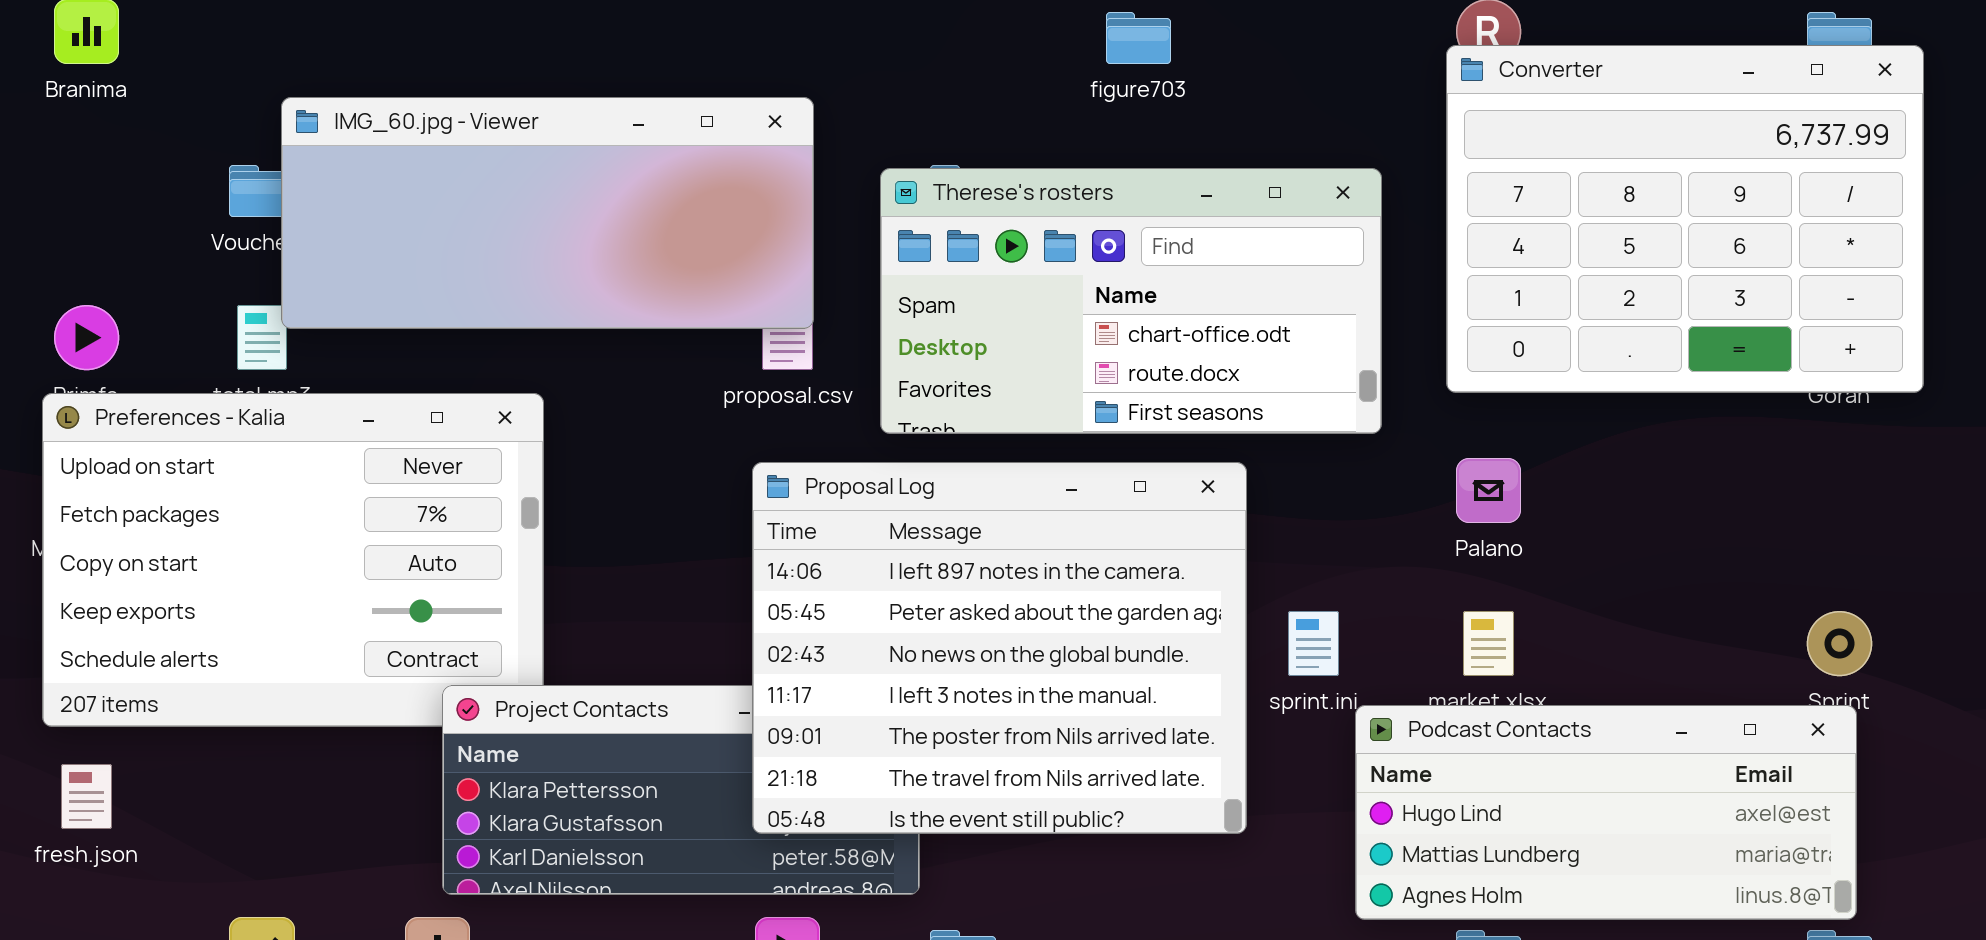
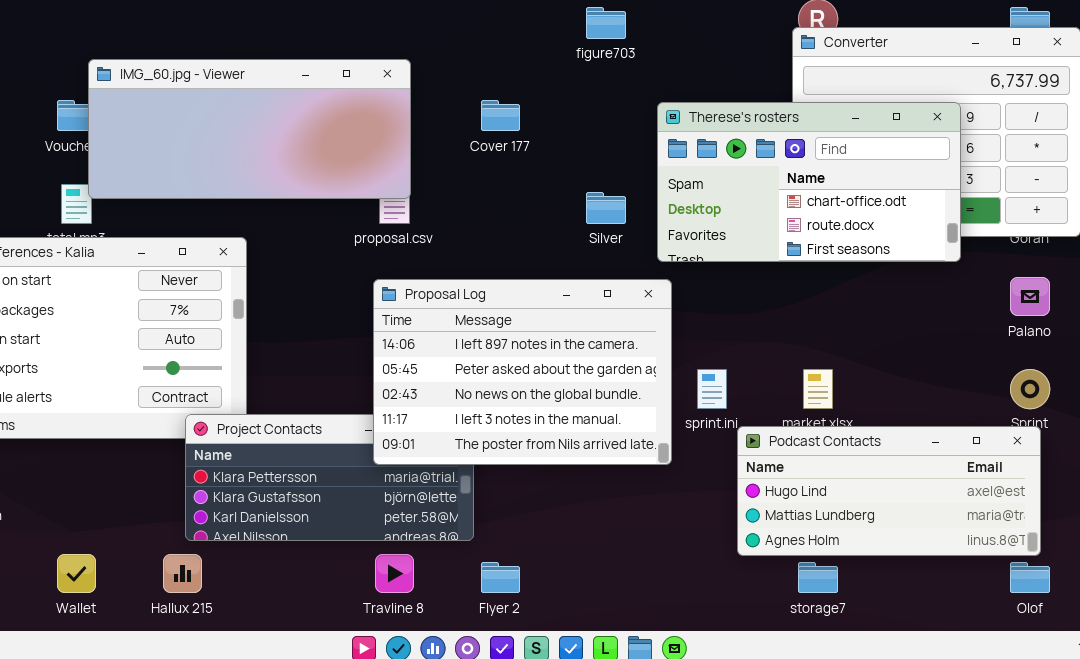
Therese's rosters: [880,168,1382,434] -> [657,102,961,262], moved
Palano: [1456,458,1521,523] -> [1010,277,1050,316], moved
Proposal Log: [752,462,1247,834] -> [373,279,672,465], resized

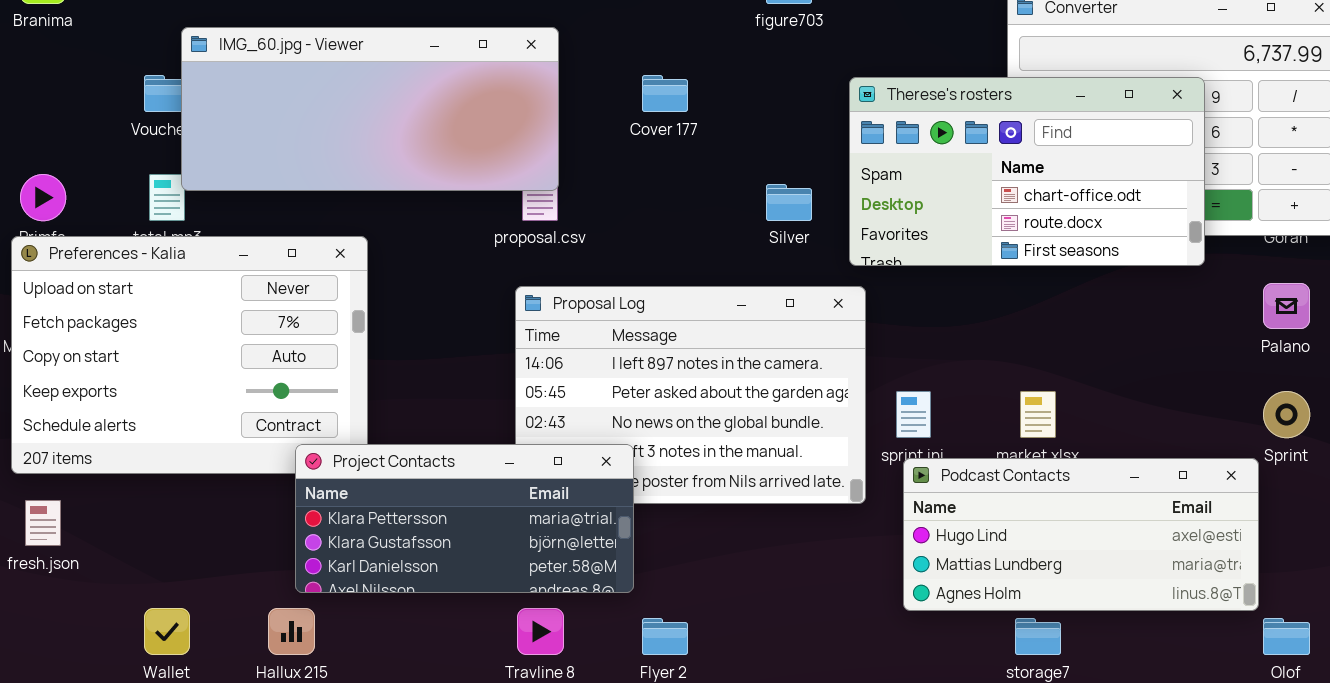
Project Contacts: [185,414,474,541] -> [295,444,634,593], raised
Podcast Contacts: [737,426,1041,556] -> [903,458,1259,611], moved

